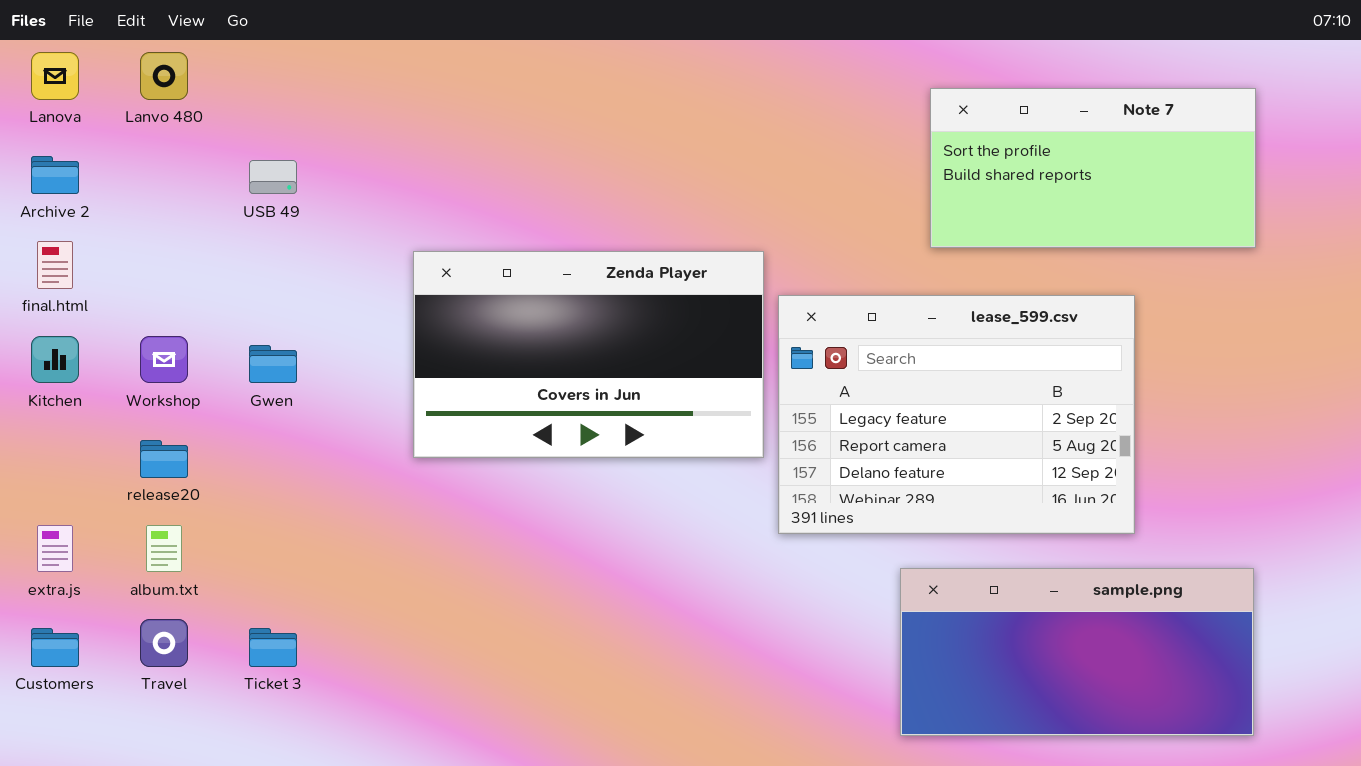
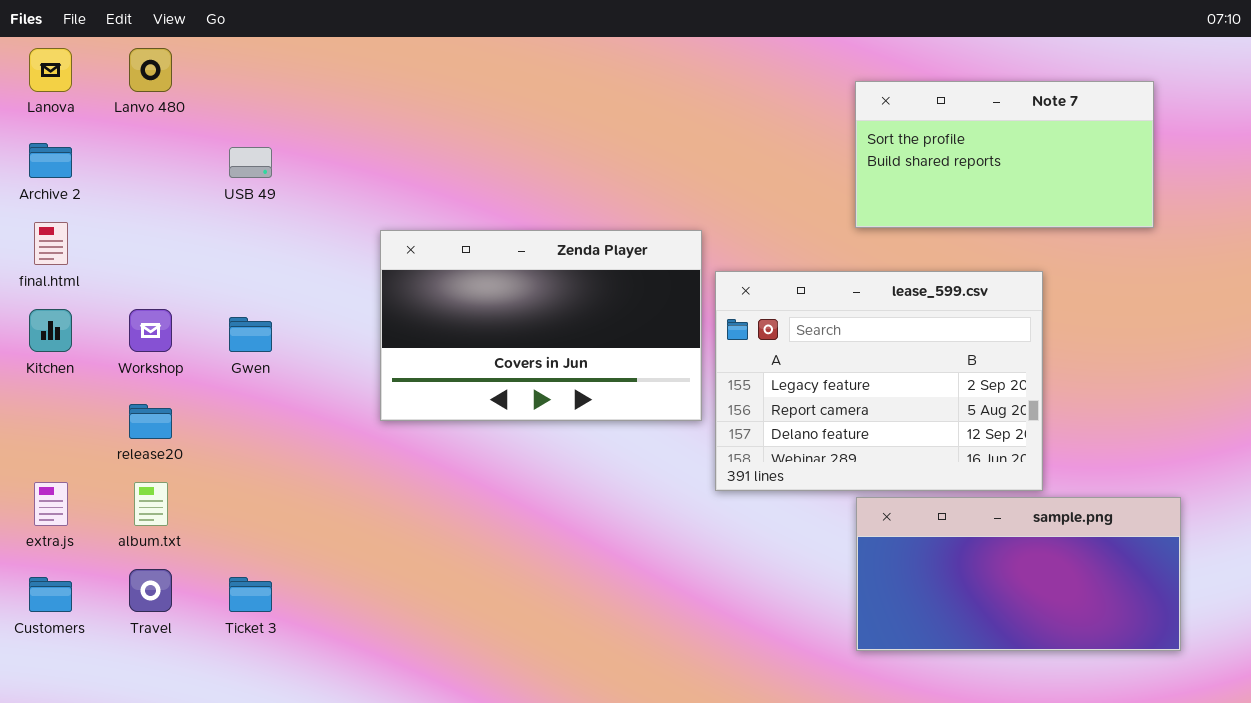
sample.png: [900,568,1254,736] -> [856,497,1181,651], moved

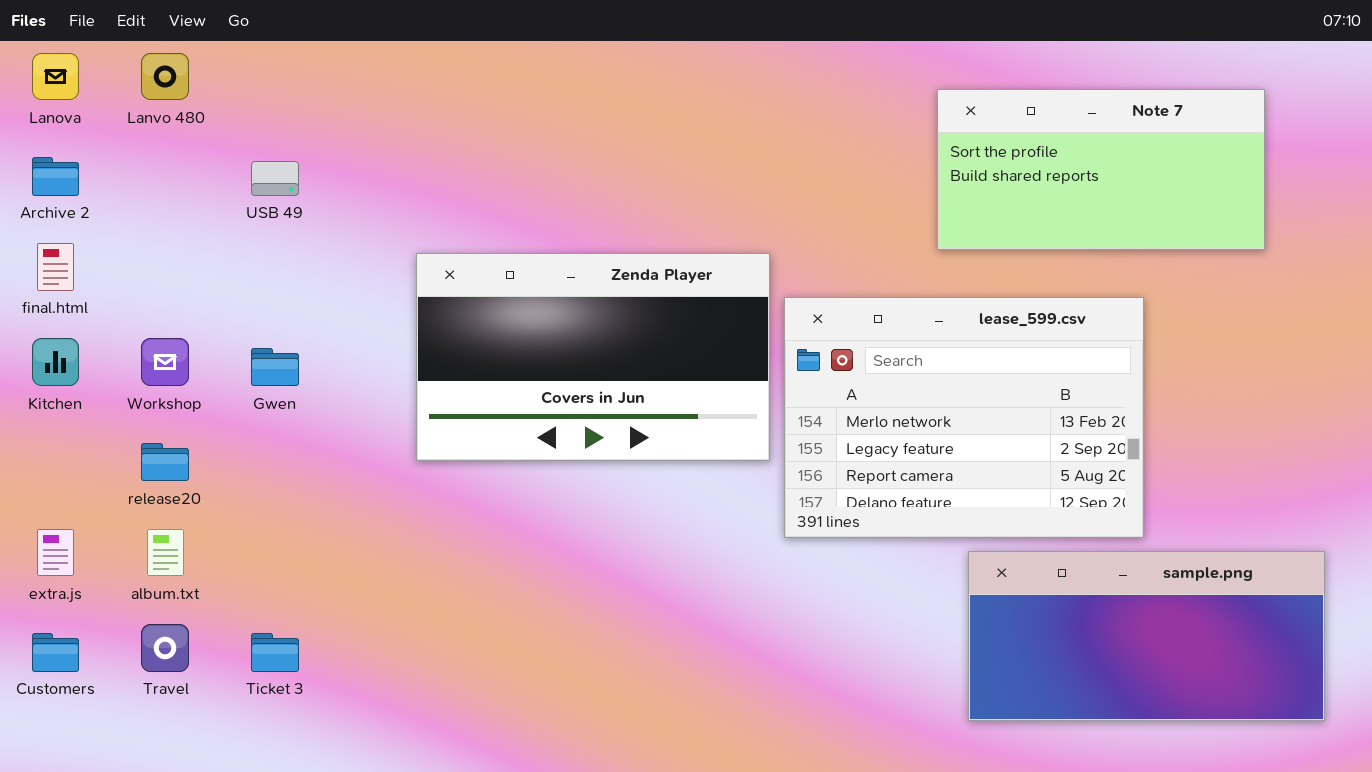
lease_599.csv: [715,271,1043,491] -> [784,297,1144,538], scrolled up 1 row
sample.png: [856,497,1181,651] -> [968,551,1325,721], moved

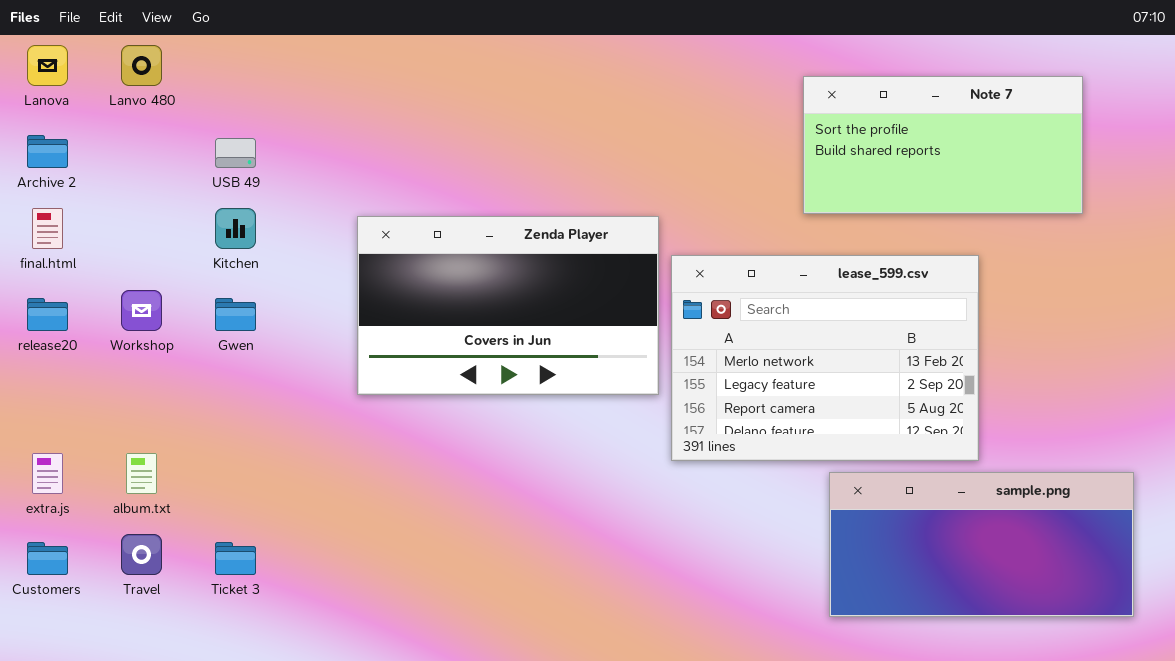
Kitchen: [32,338,79,386] -> [215,208,256,249], moved
release20: [141,443,189,481] -> [27,298,68,331], moved

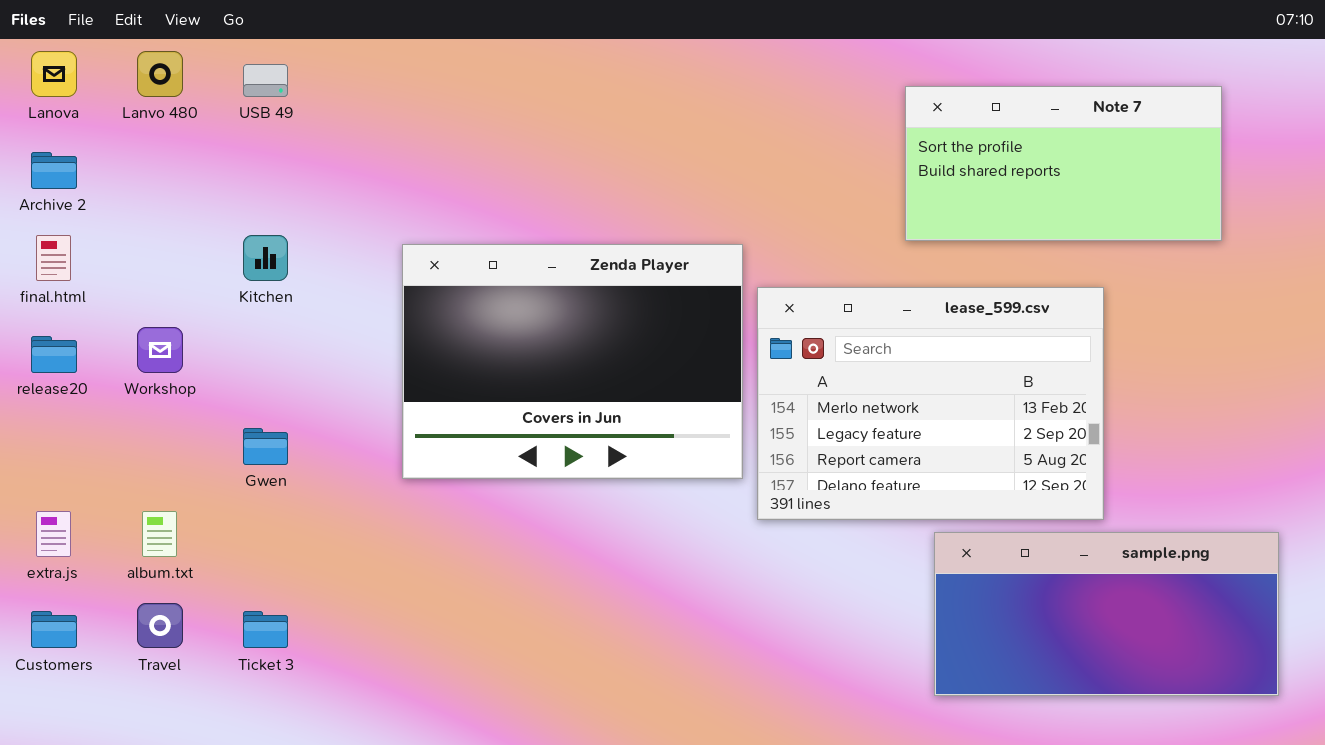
USB 49: [215,138,256,168] -> [243,64,288,97], moved
Zenda Player: [357,216,659,395] -> [402,244,743,479], resized
Gwen: [215,298,256,331] -> [243,428,288,465], moved

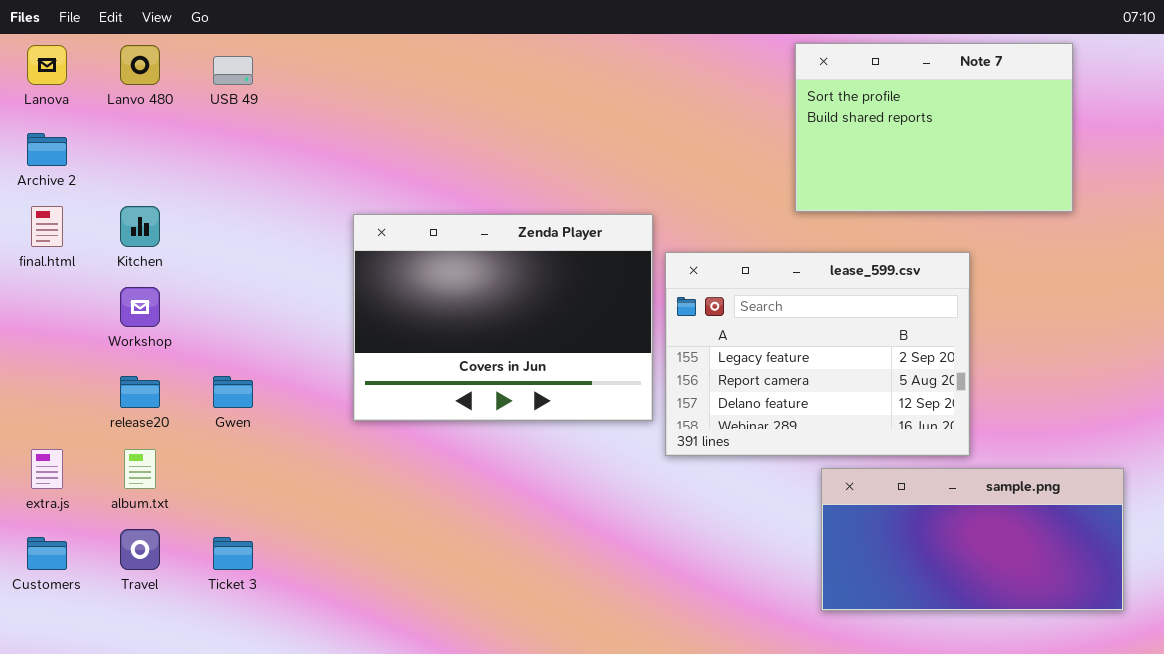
Note 7: [905,86,1222,241] -> [795,43,1073,212], resized
Kitchen: [243,235,288,281] -> [120,206,160,247], moved
lease_599.csv: [757,287,1104,520] -> [665,252,970,456], scrolled down 1 row
release20: [31,336,77,373] -> [120,376,160,408], moved

